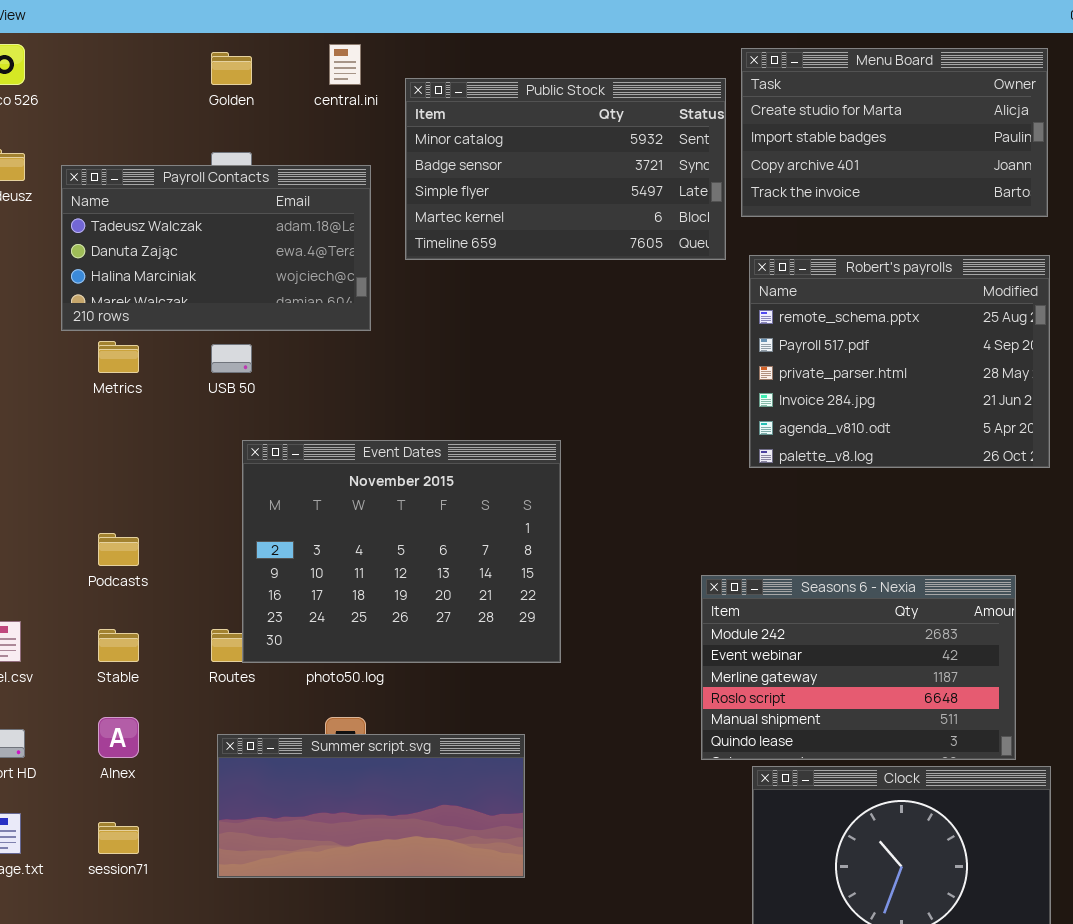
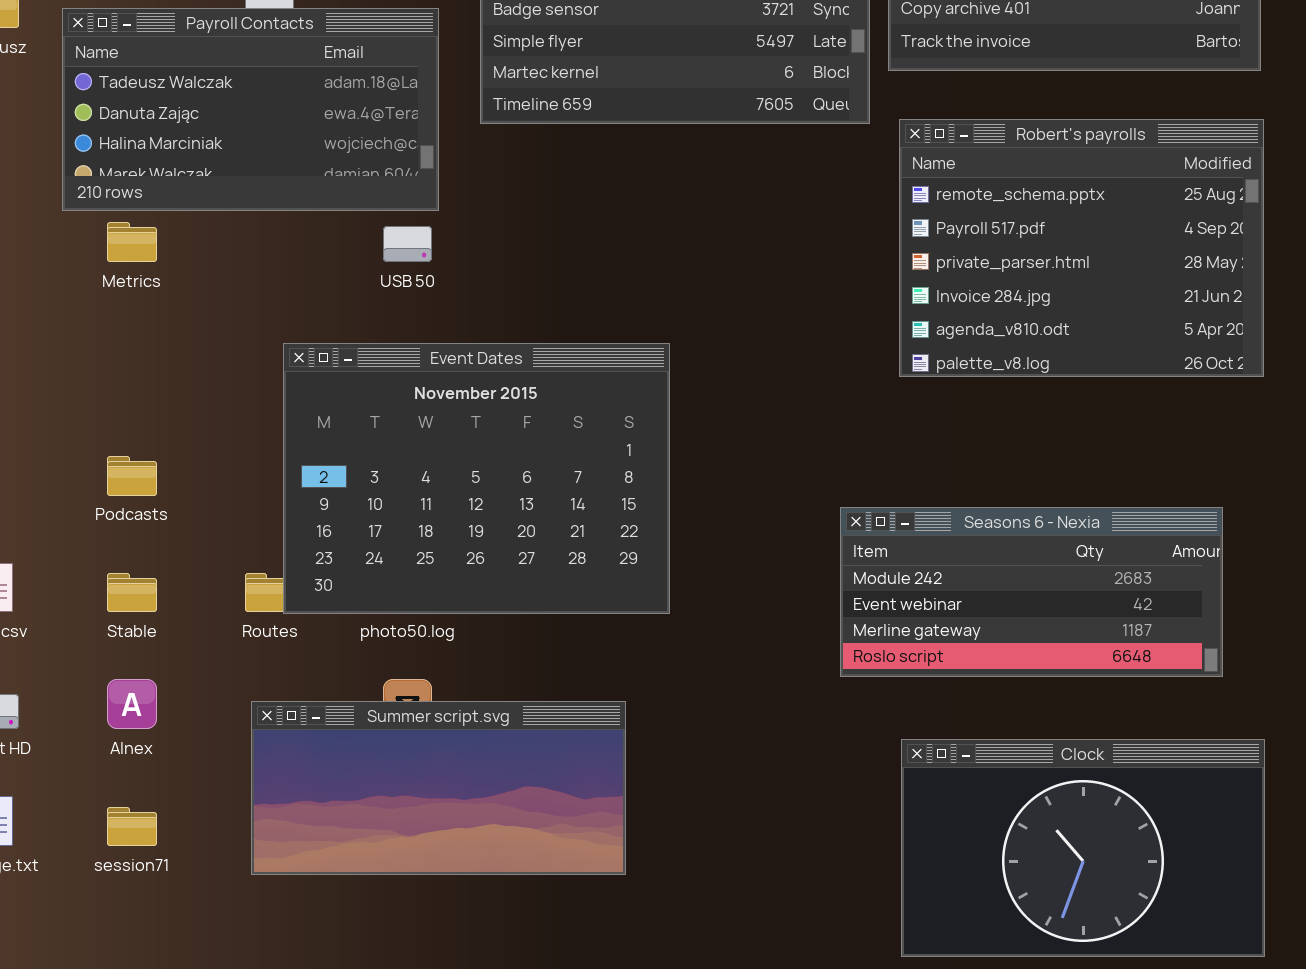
USB 50: [211,344,252,373] -> [383,226,432,262], moved
Seasons 6 - Nexia: [701,575,1016,760] -> [840,507,1223,677], resized

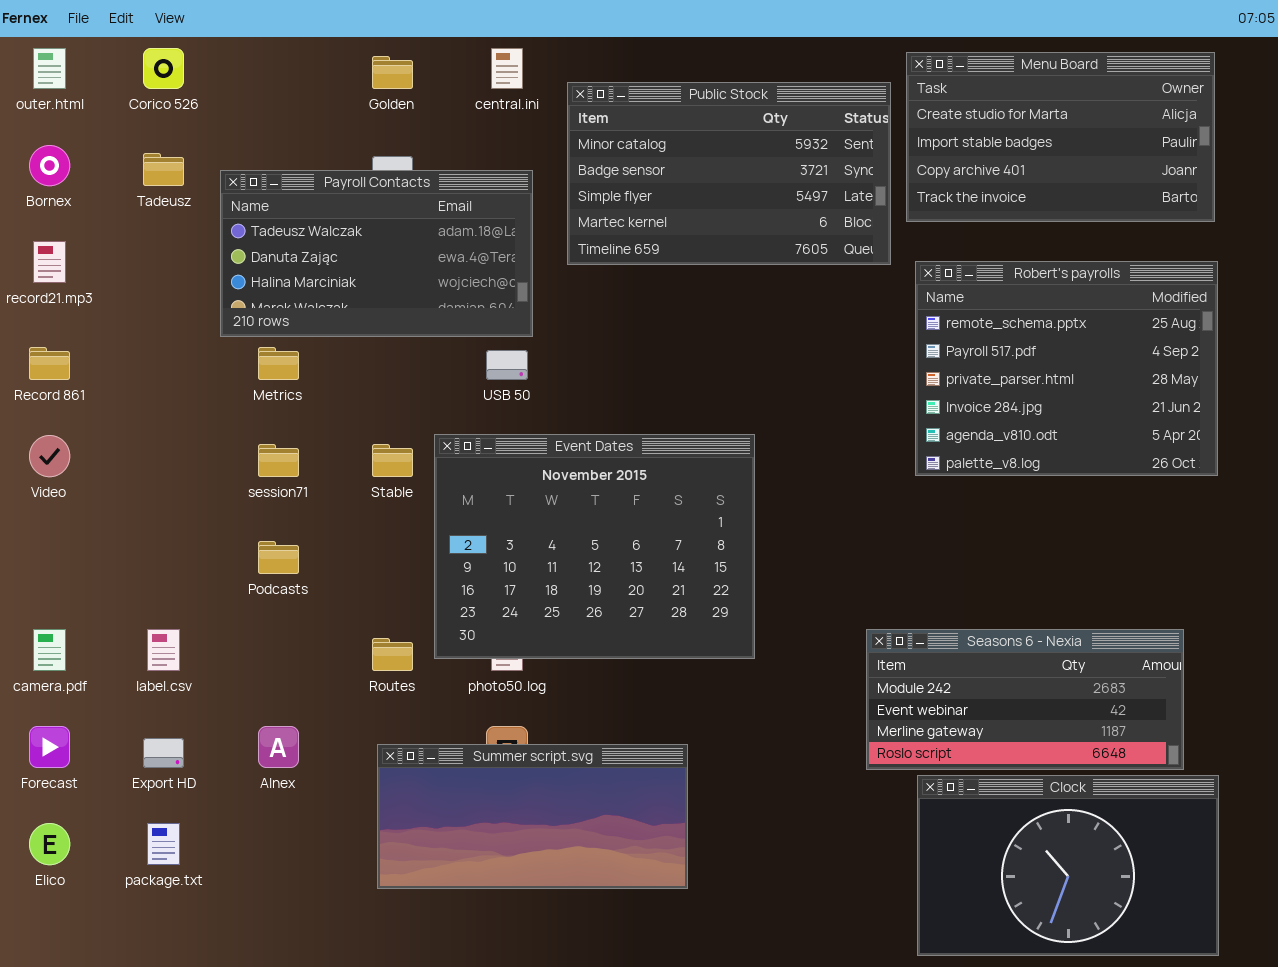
Event Dates: [283,343,670,614] -> [434,434,755,659], moved
Seasons 6 - Nexia: [840,507,1223,677] -> [866,629,1184,770], moved
Stable: [107,573,157,612] -> [372,444,413,477], moved
session71: [107,807,157,846] -> [258,444,299,477], moved

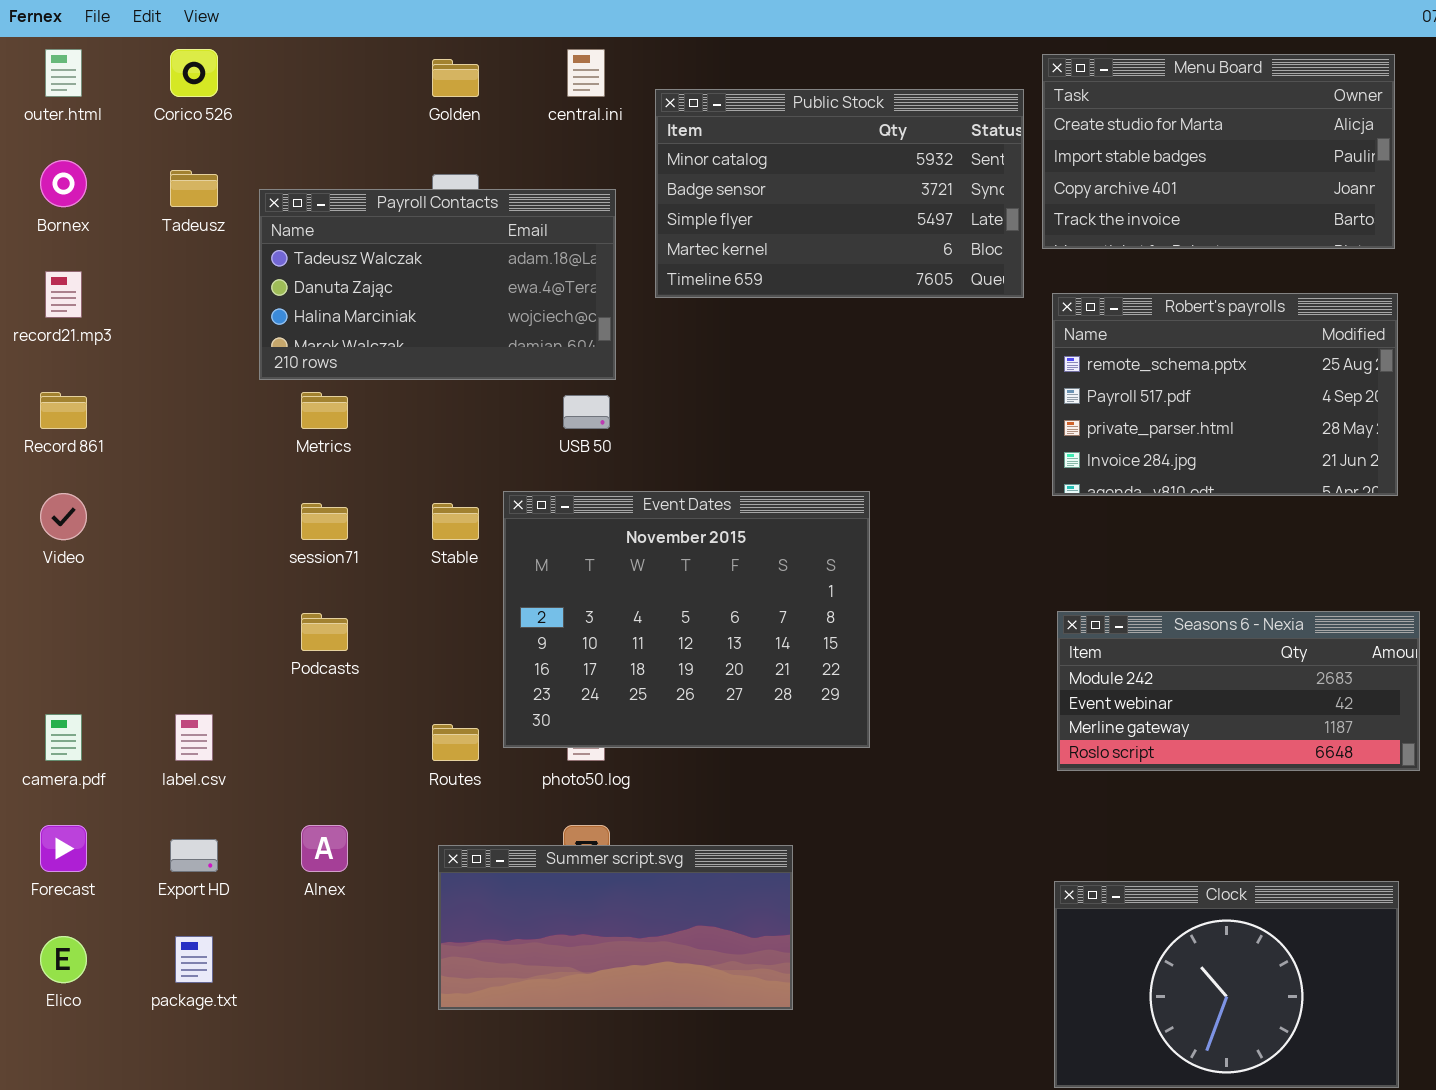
Robert's payrolls: [915,261,1218,476] -> [1052,293,1398,496], resized
Seasons 6 - Nexia: [866,629,1184,770] -> [1057,611,1420,771], moved

